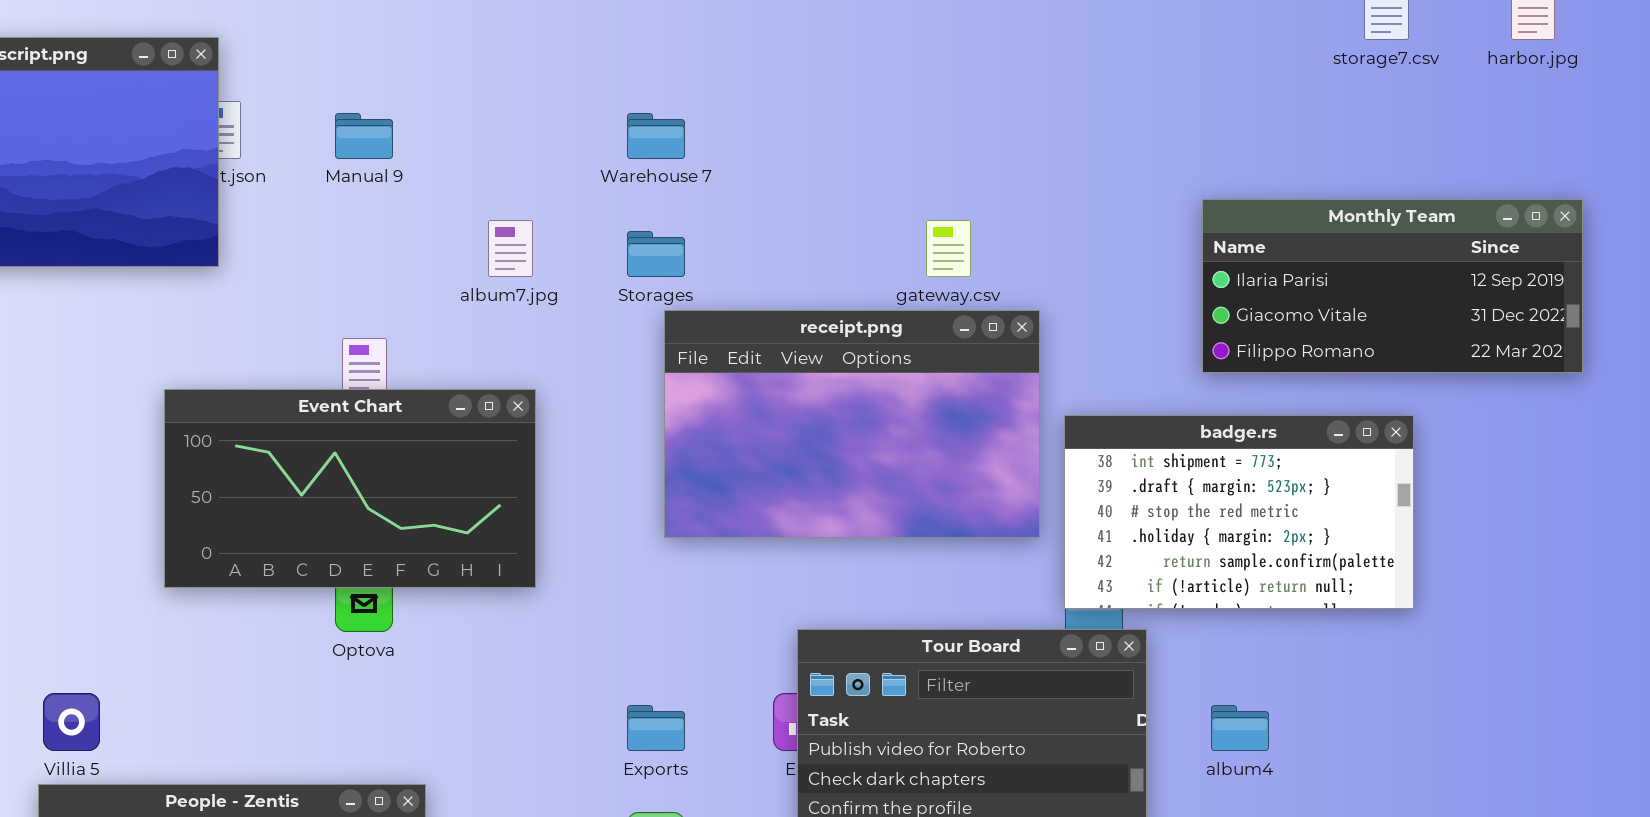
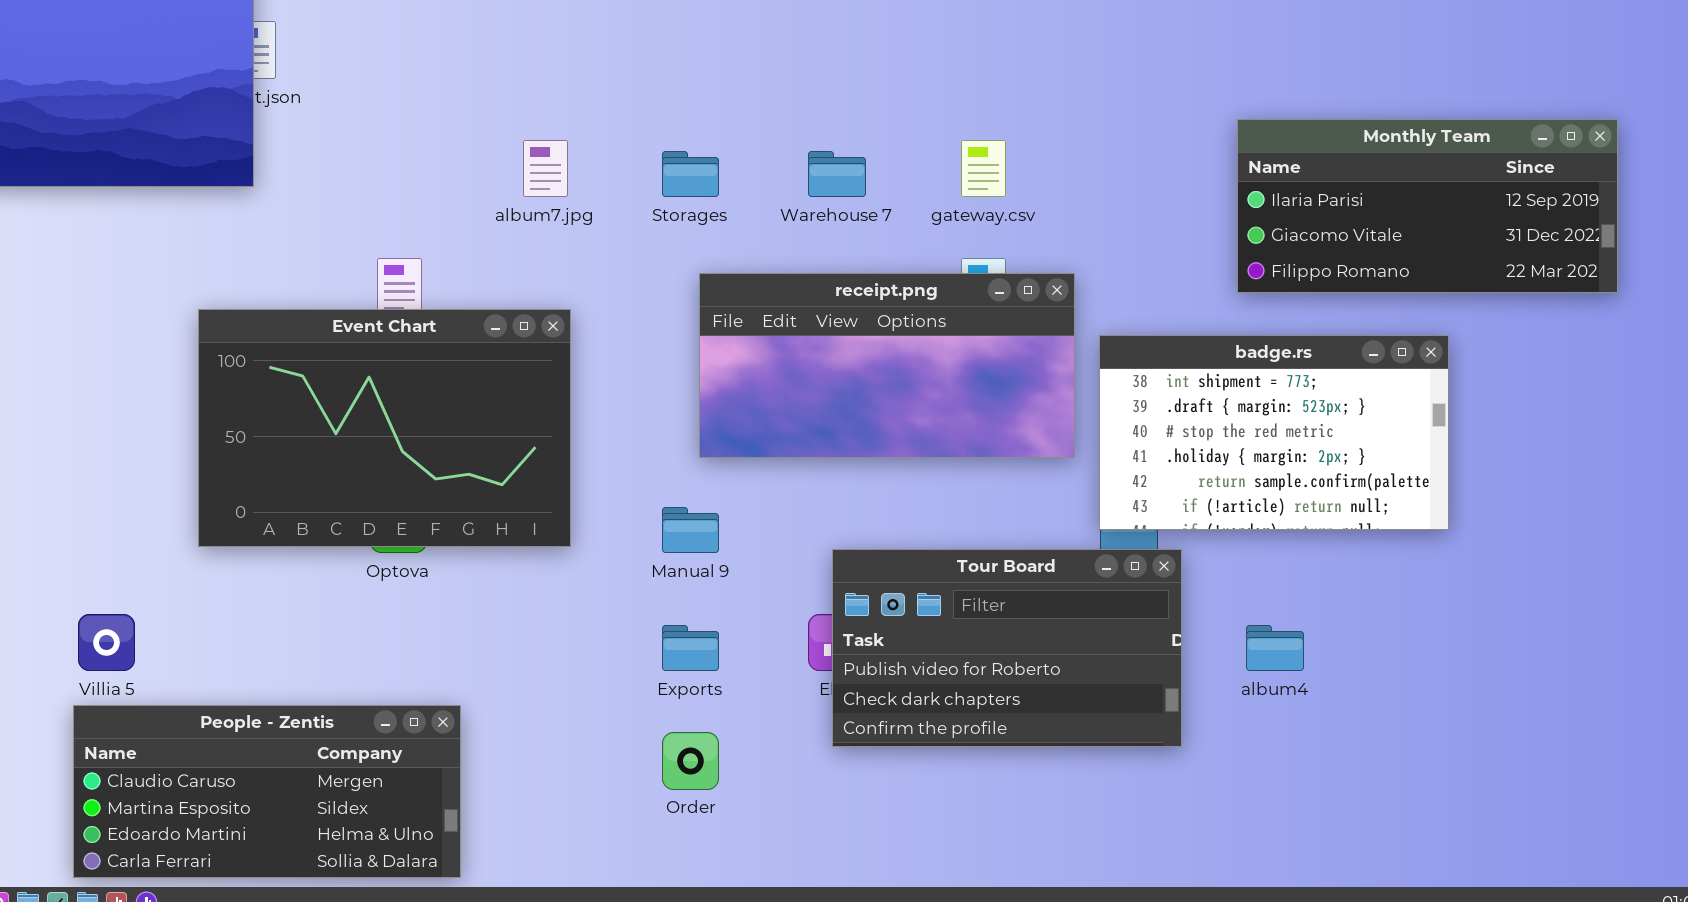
Manual 9: [335,113,393,159] -> [662,507,719,553], moved
Warehouse 7: [627,113,685,159] -> [808,151,866,197], moved
receipt.png: [664,310,1040,538] -> [699,273,1075,458], resized
Event Chart: [164,389,536,588] -> [198,309,571,547], resized

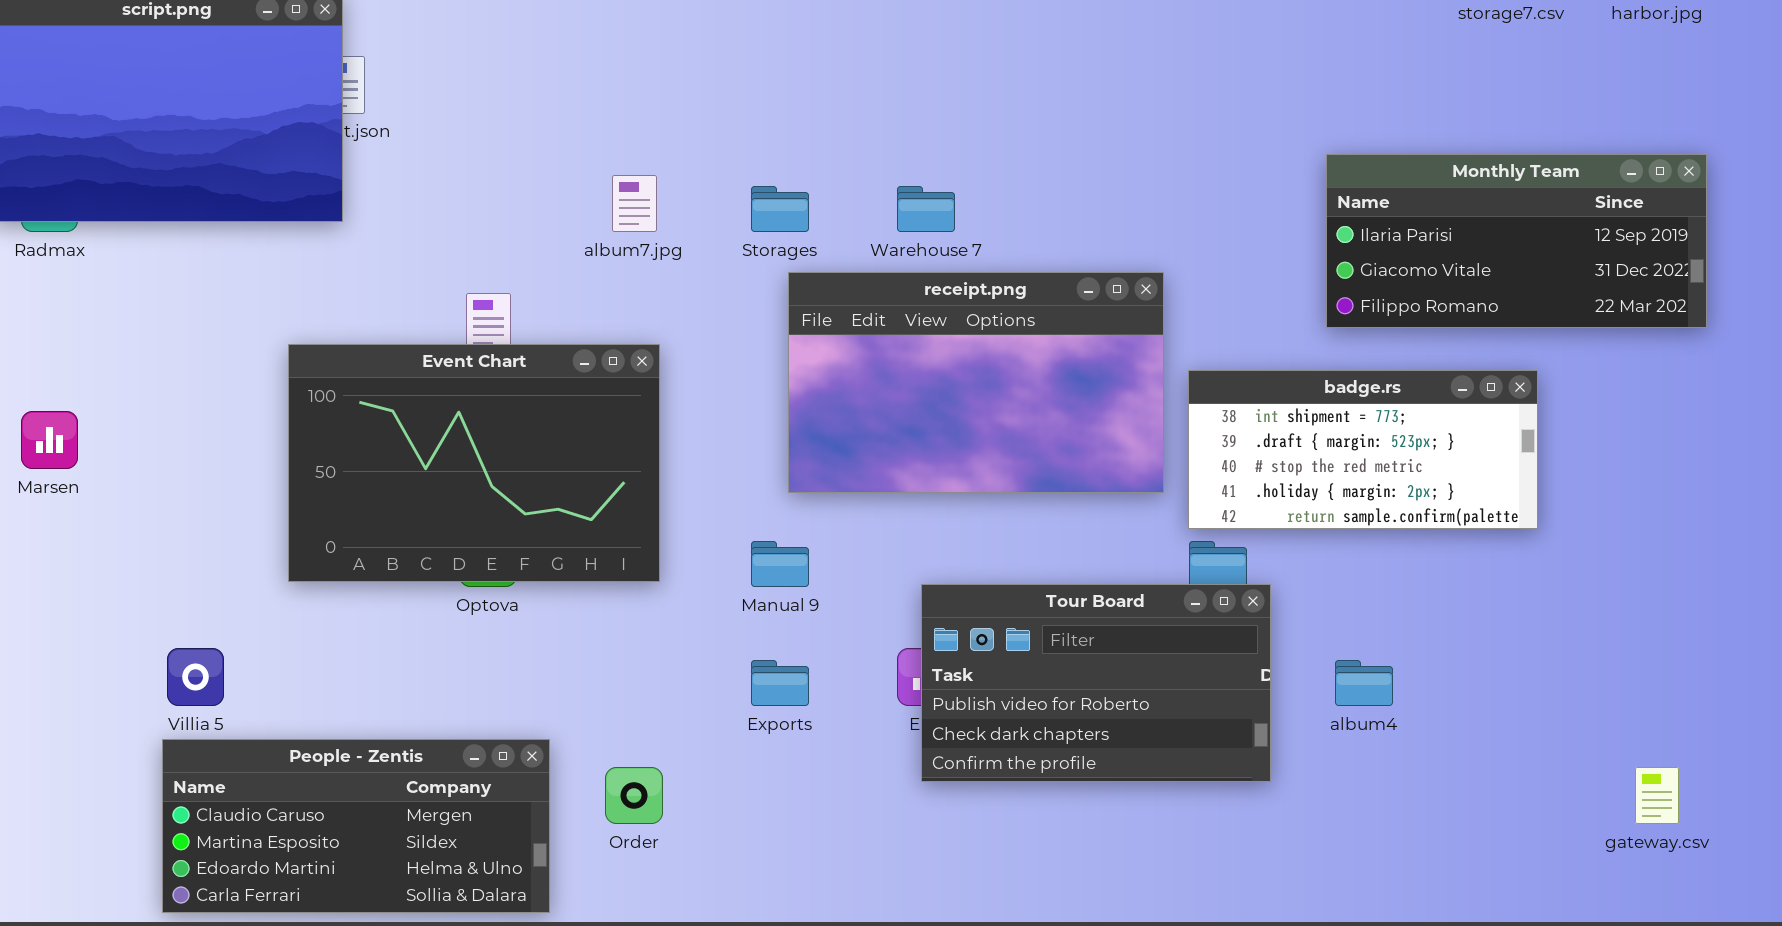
gateway.csv: [961,140,1006,197] -> [1635,767,1679,824], moved
receipt.png: [699,273,1075,458] -> [788,272,1164,493], resized
badge.rs: [1099,335,1449,530] -> [1188,370,1538,529], resized
Order: [662,732,719,790] -> [605,767,663,824], moved

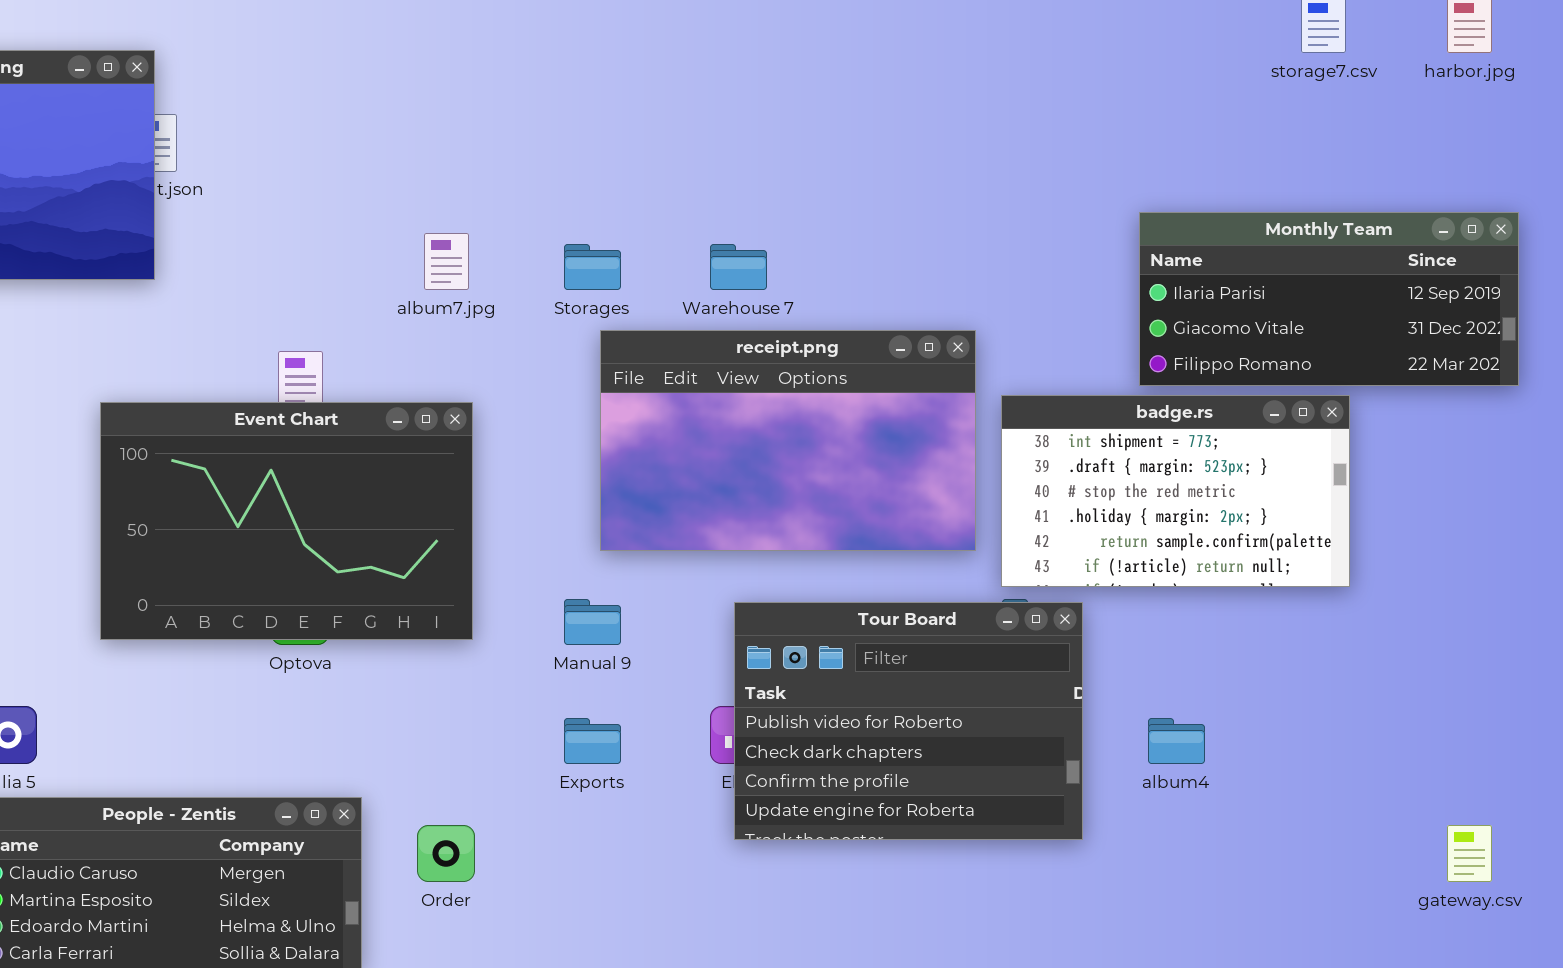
badge.rs: [1188,370,1538,529] -> [1001,395,1350,587], resized
Tour Board: [921,584,1271,782] -> [734,602,1083,840], resized

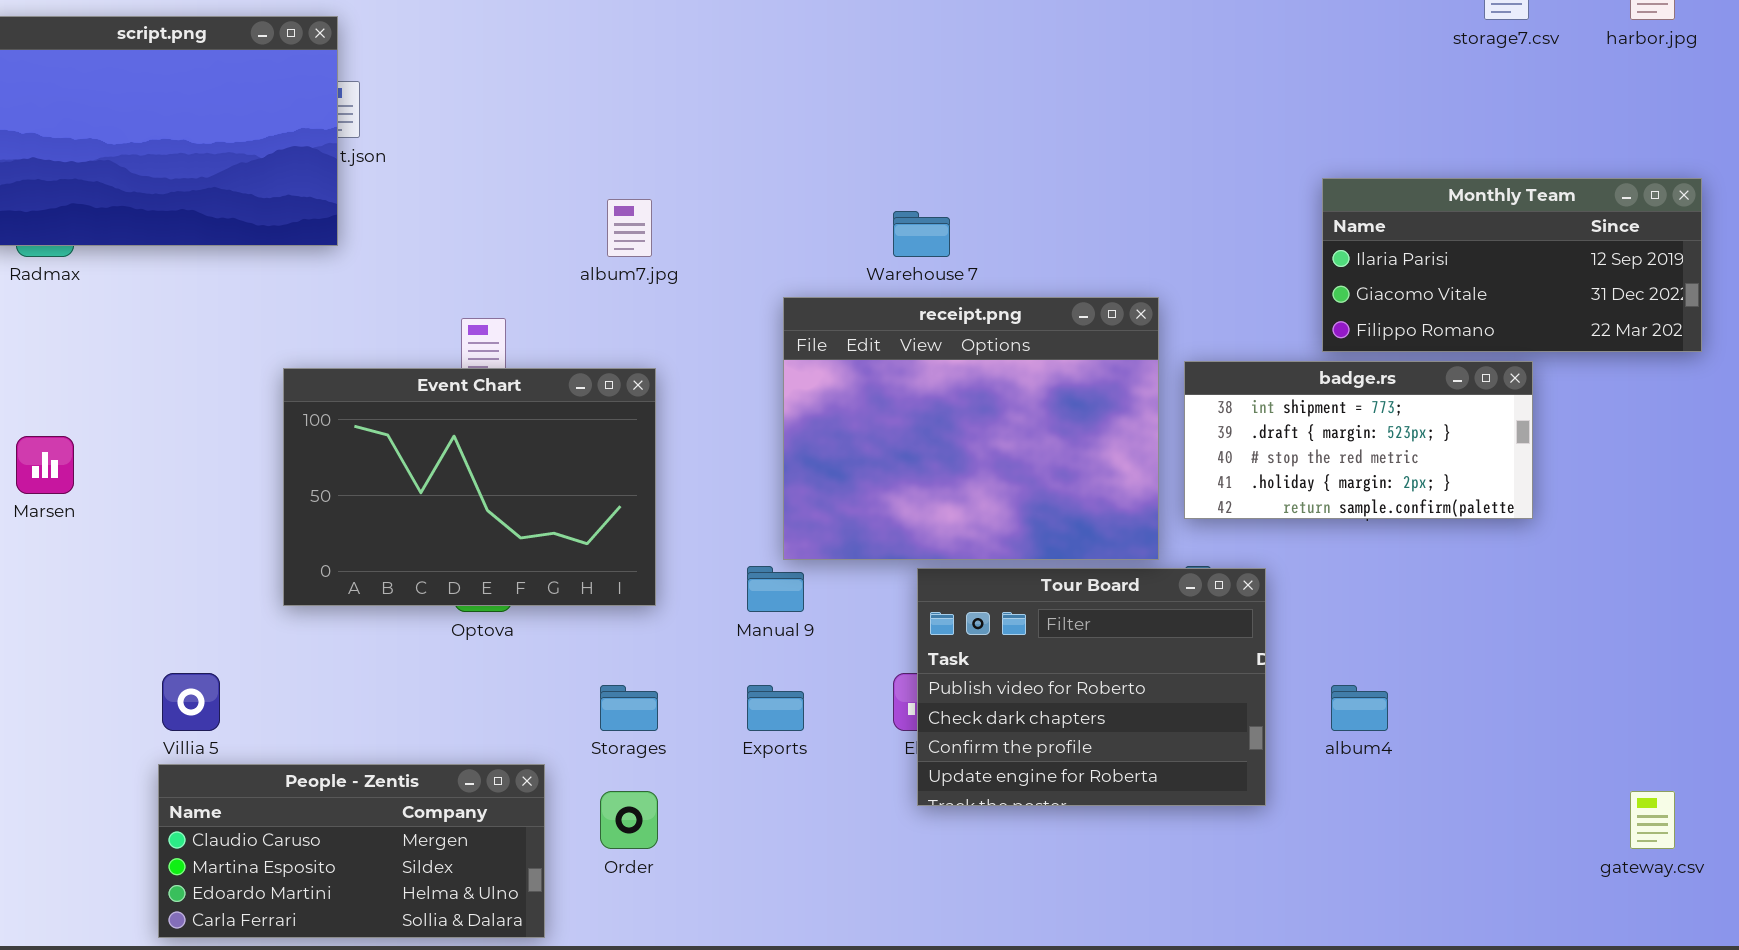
Storages: [564,244,621,290] -> [600,685,658,731], moved
receipt.png: [600,330,976,551] -> [783,297,1159,560], resized
badge.rs: [1001,395,1350,587] -> [1184,361,1533,519], resized

